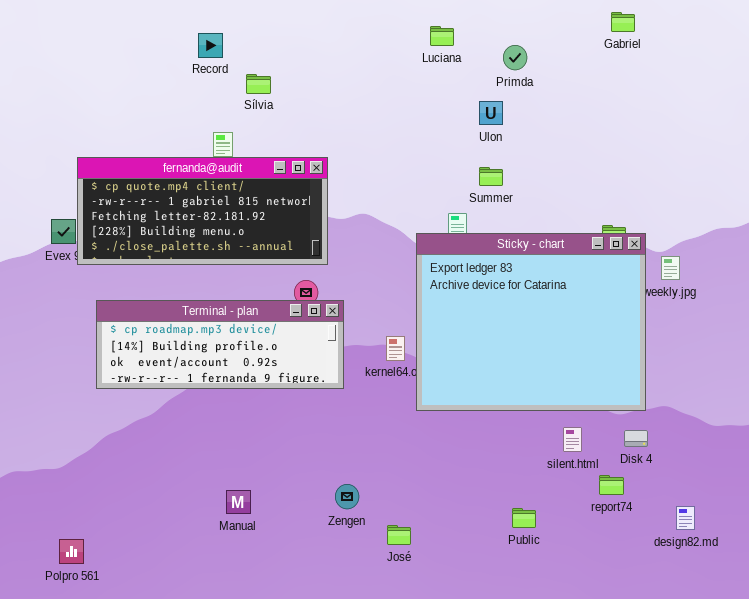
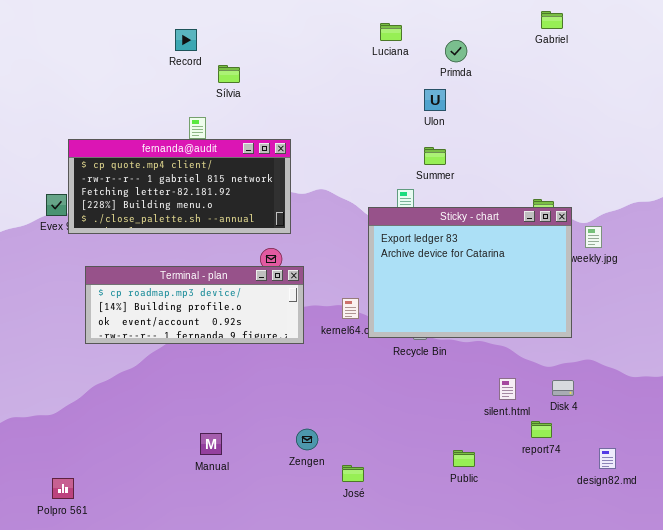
Sticky - chart: [416,233,646,411] -> [368,207,572,338], resized

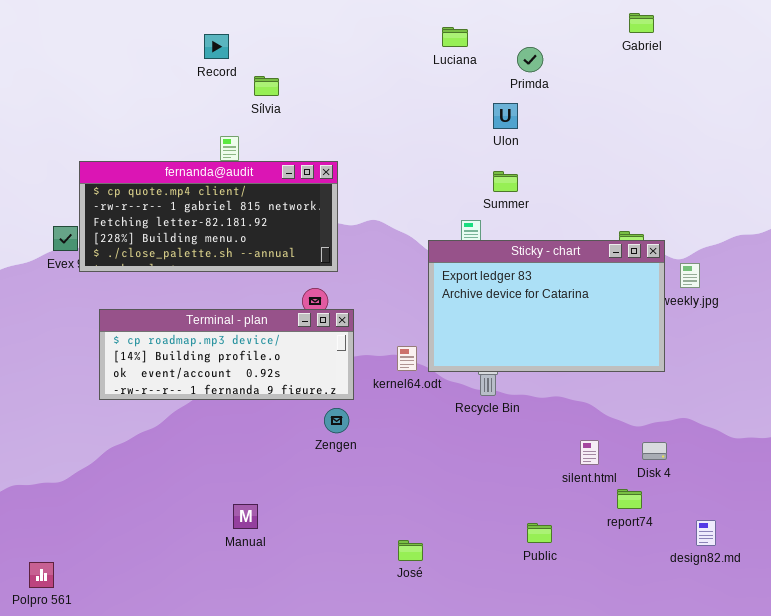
Sticky - chart: [368,207,572,338] -> [428,240,665,372], resized
Zengen: [296,429,318,450] -> [324,408,349,433], moved
Polpro 561: [52,478,74,499] -> [29,562,54,588], moved

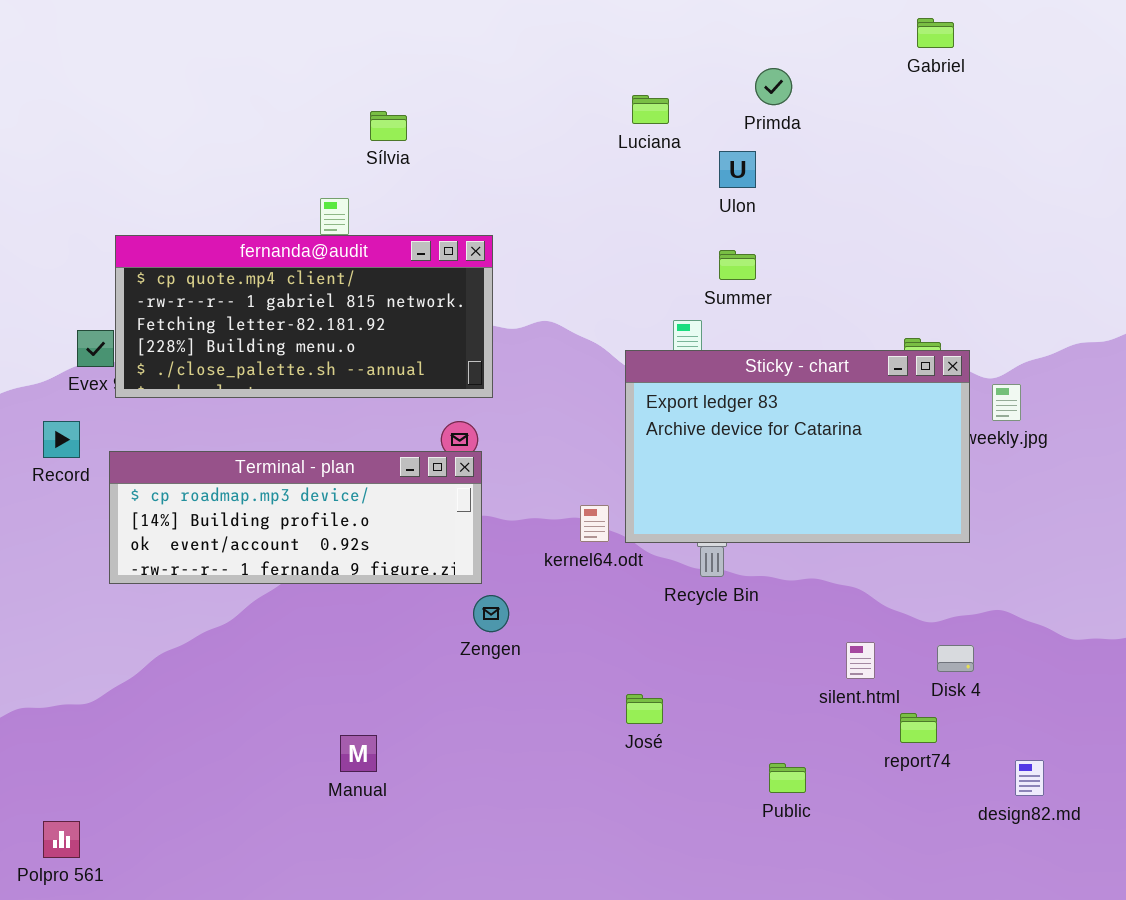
Luciana: [442,27,468,47] -> [632,95,669,124], moved
Record: [204,34,229,59] -> [43,421,80,458], moved
Terminal - plan: [99,309,354,400] -> [109,451,482,584], moved
José: [398,540,423,561] -> [626,694,663,724], moved

